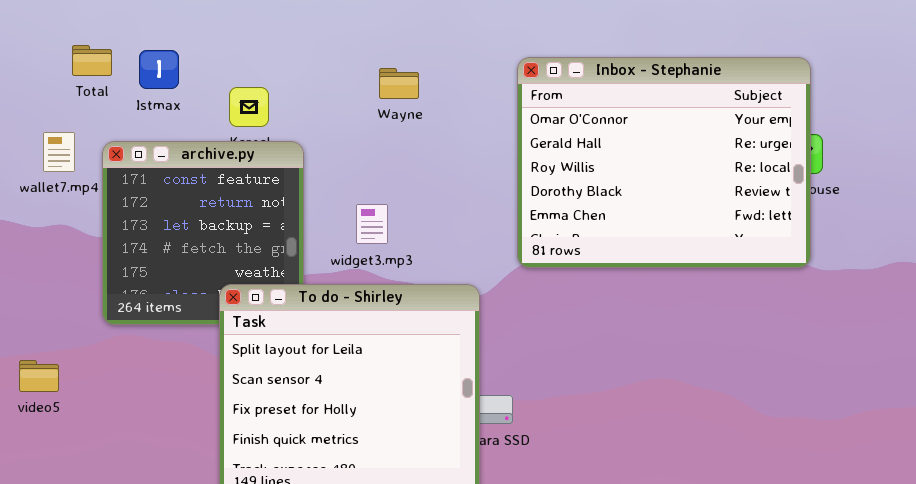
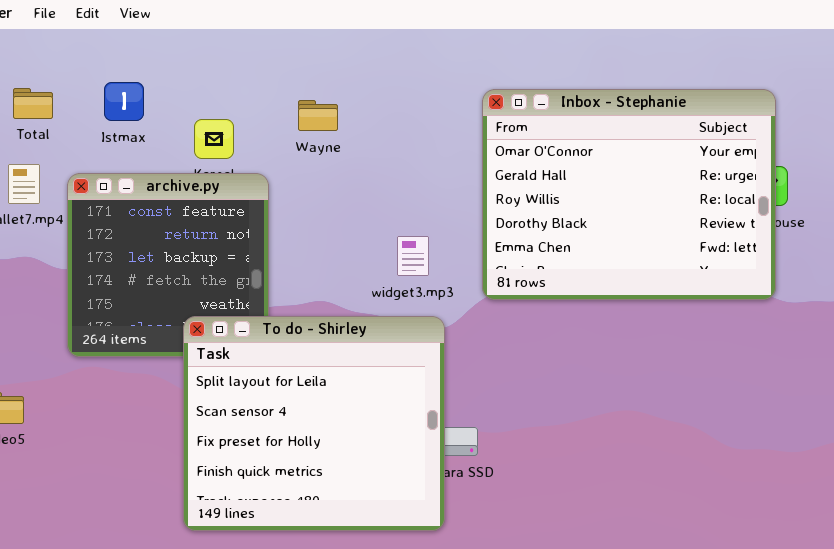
Total: [72,45,112,76] -> [13,88,53,119], moved
Wayne: [379,68,419,99] -> [298,100,338,131], moved
widget3.mp3: [356,204,388,244] -> [397,236,429,276], moved

